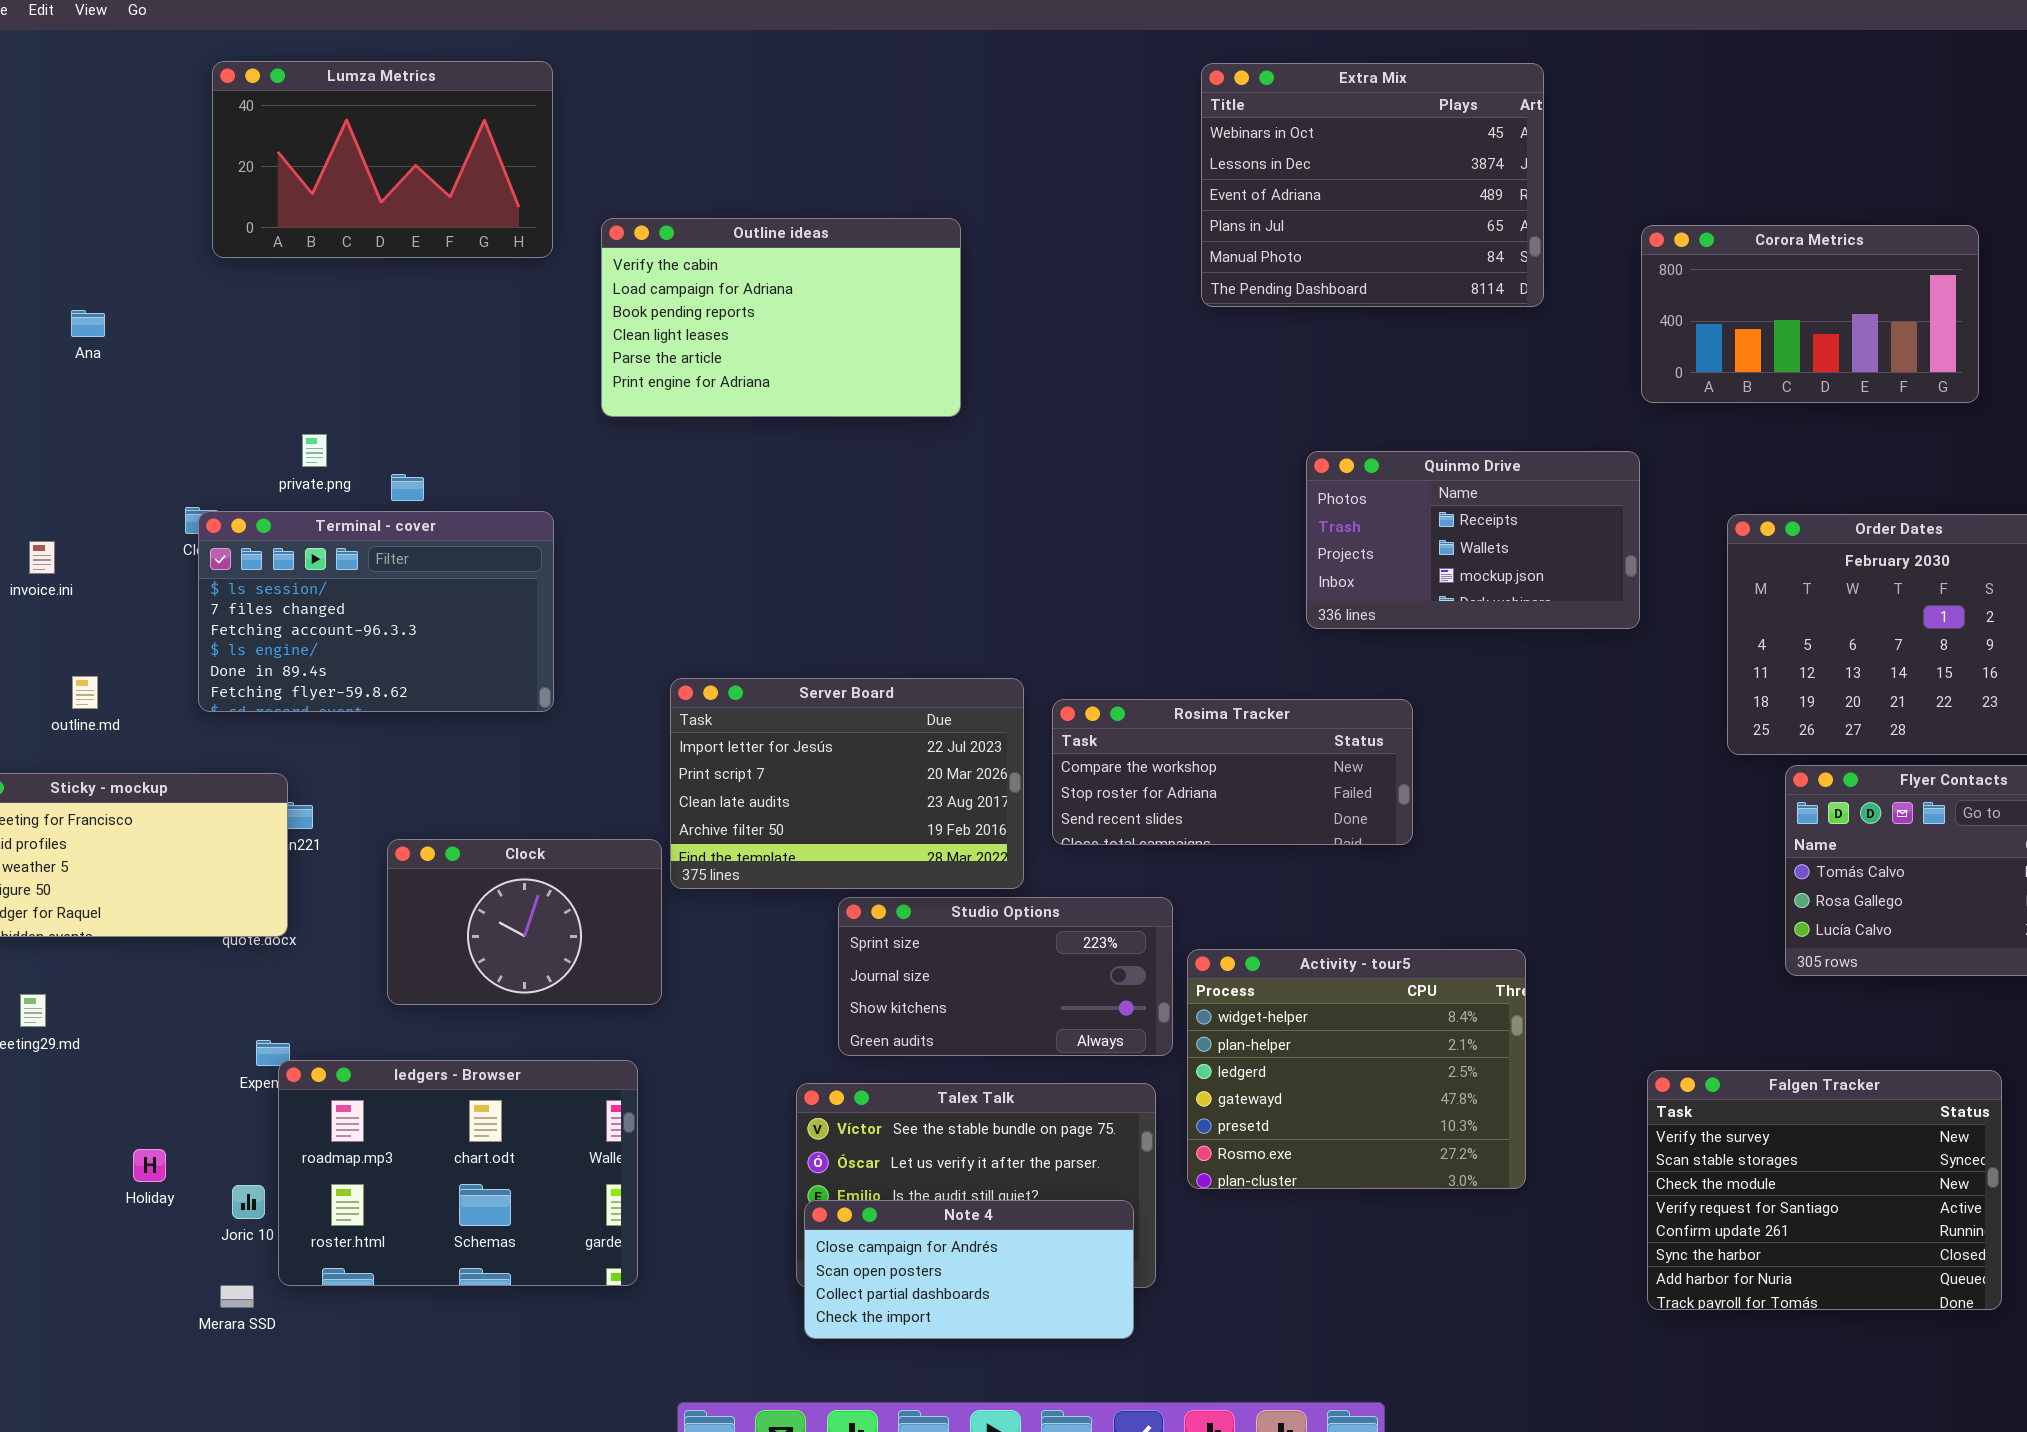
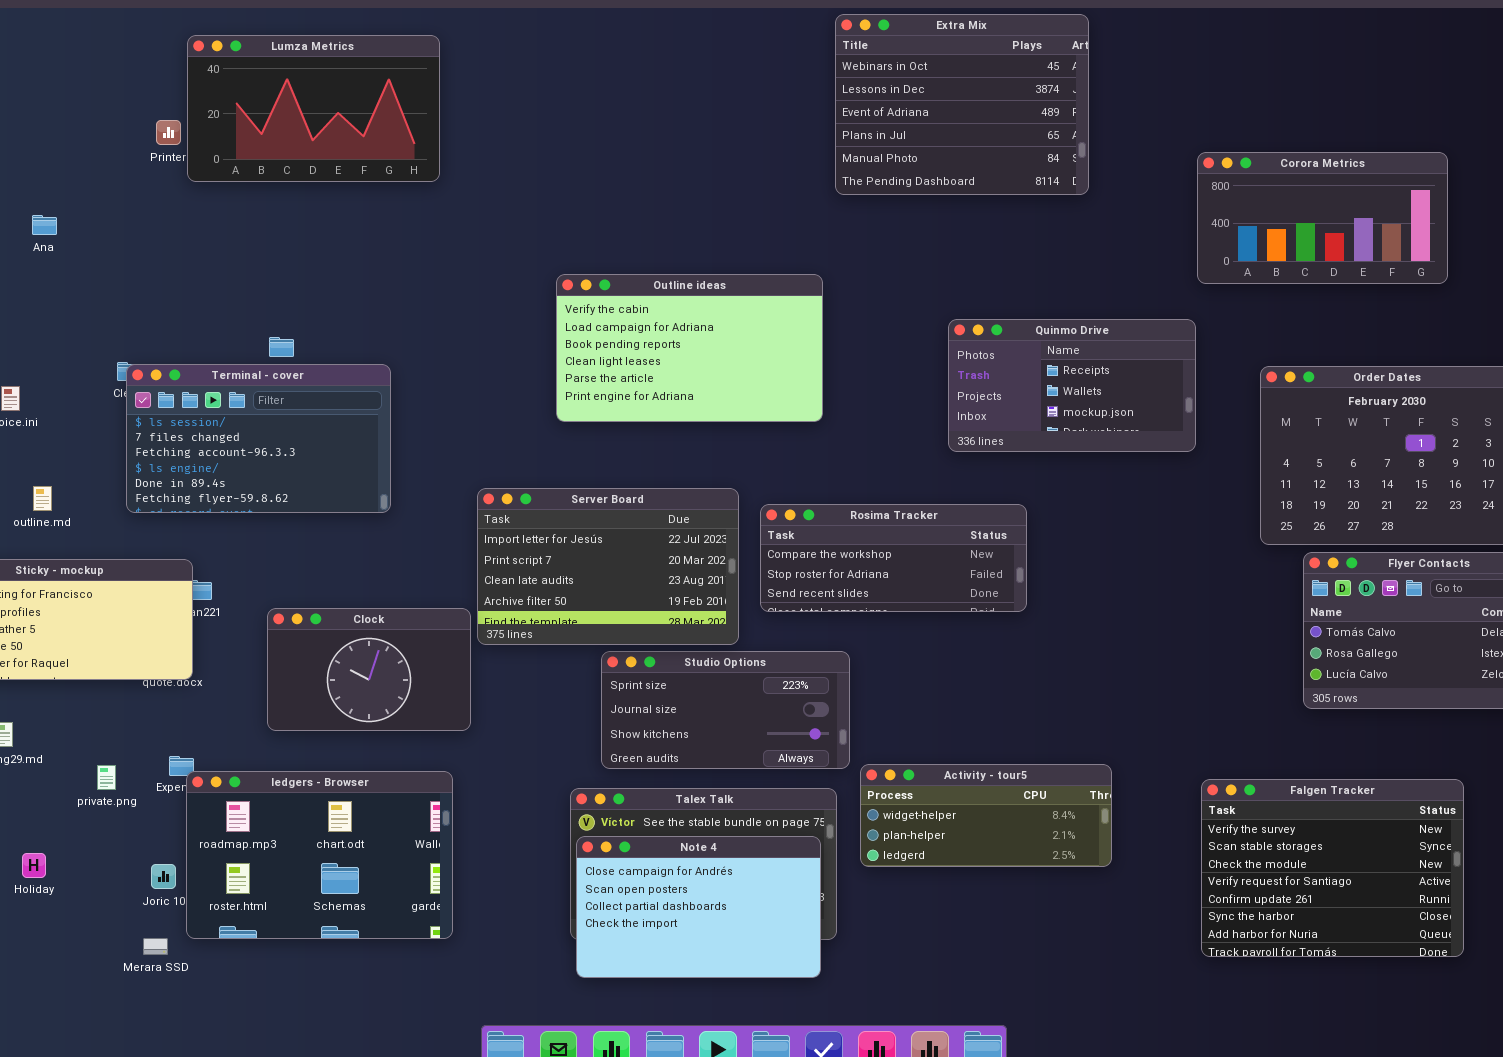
Lumza Metrics: [212,61,553,258] -> [187,35,440,182], moved
Extra Mix: [1201,63,1544,307] -> [835,14,1089,195], moved
Outline ideas: [601,218,961,417] -> [556,274,823,422], moved
private.png: [302,434,327,467] -> [97,765,116,790], moved
Activity - tour5: [1187,949,1526,1189] -> [860,764,1112,867], resized
Holiday: [133,1149,166,1182] -> [22,853,46,878], moved
Note 4: [804,1200,1134,1339] -> [576,836,821,978], resized

